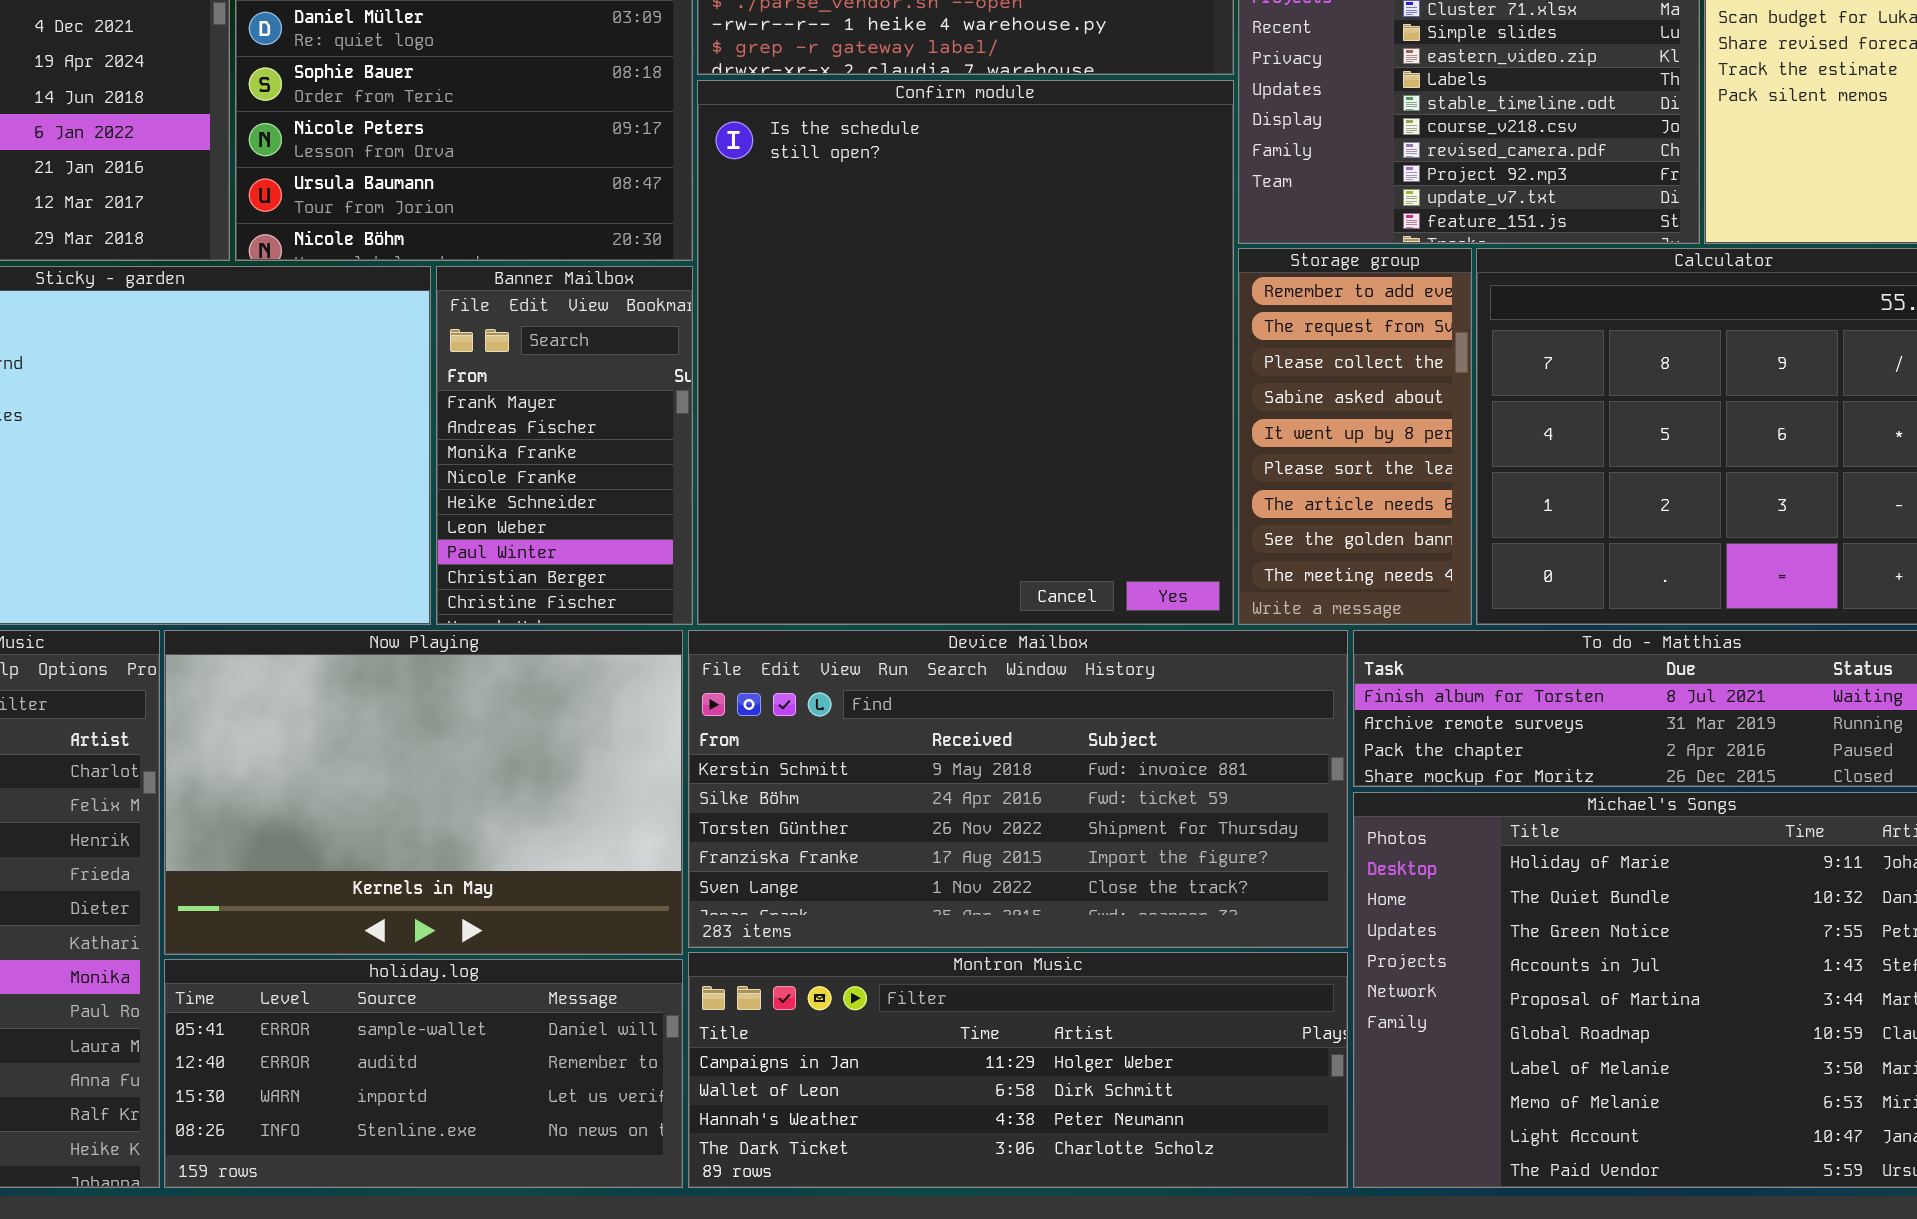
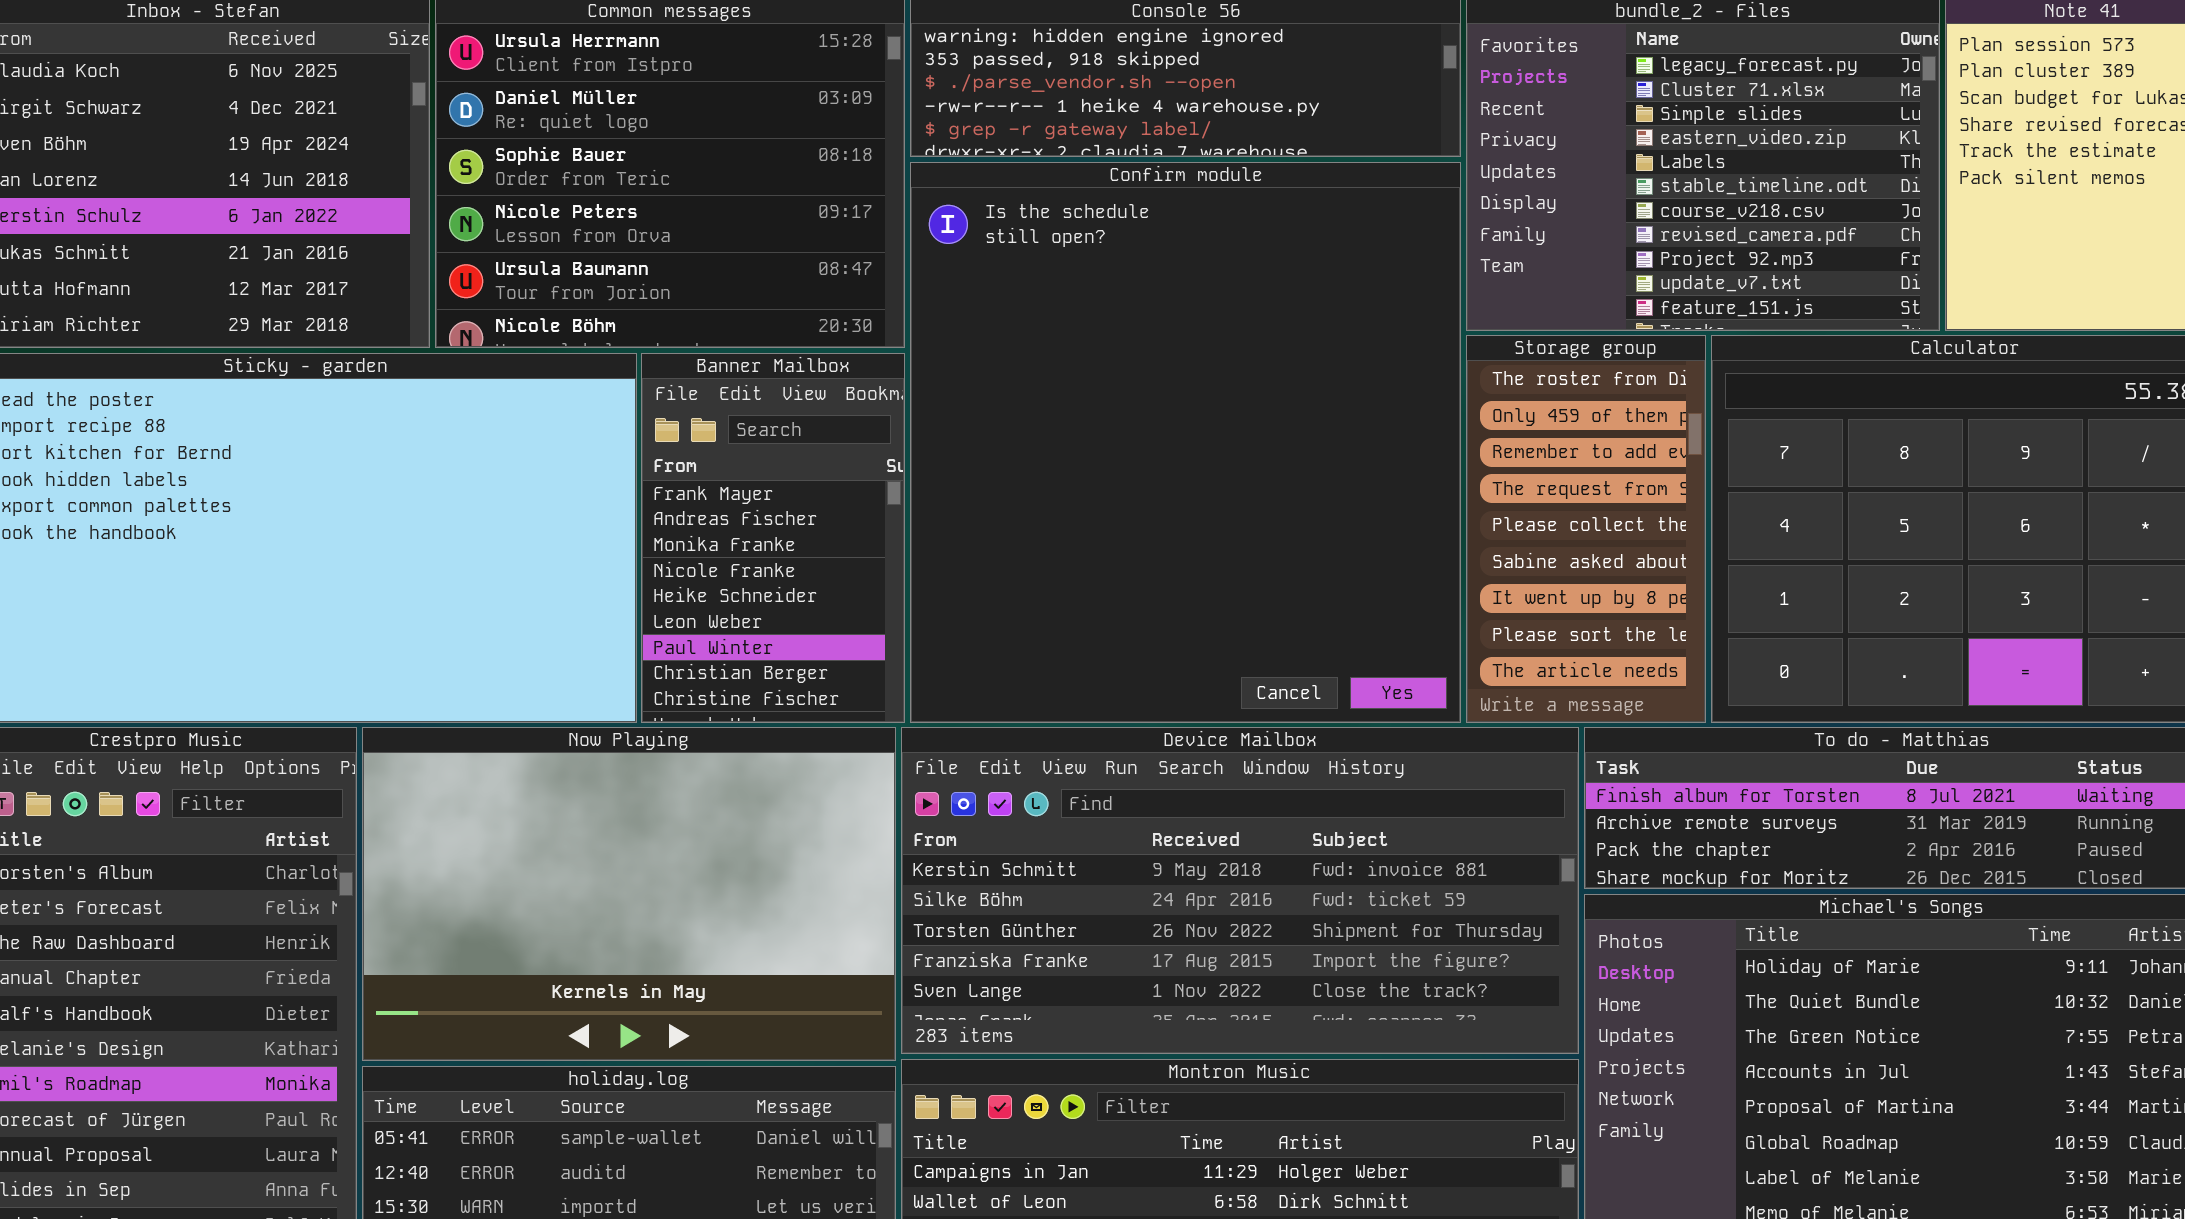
Storage group: [1238,248,1472,625] -> [1466,335,1706,723], scrolled up 2 rows

